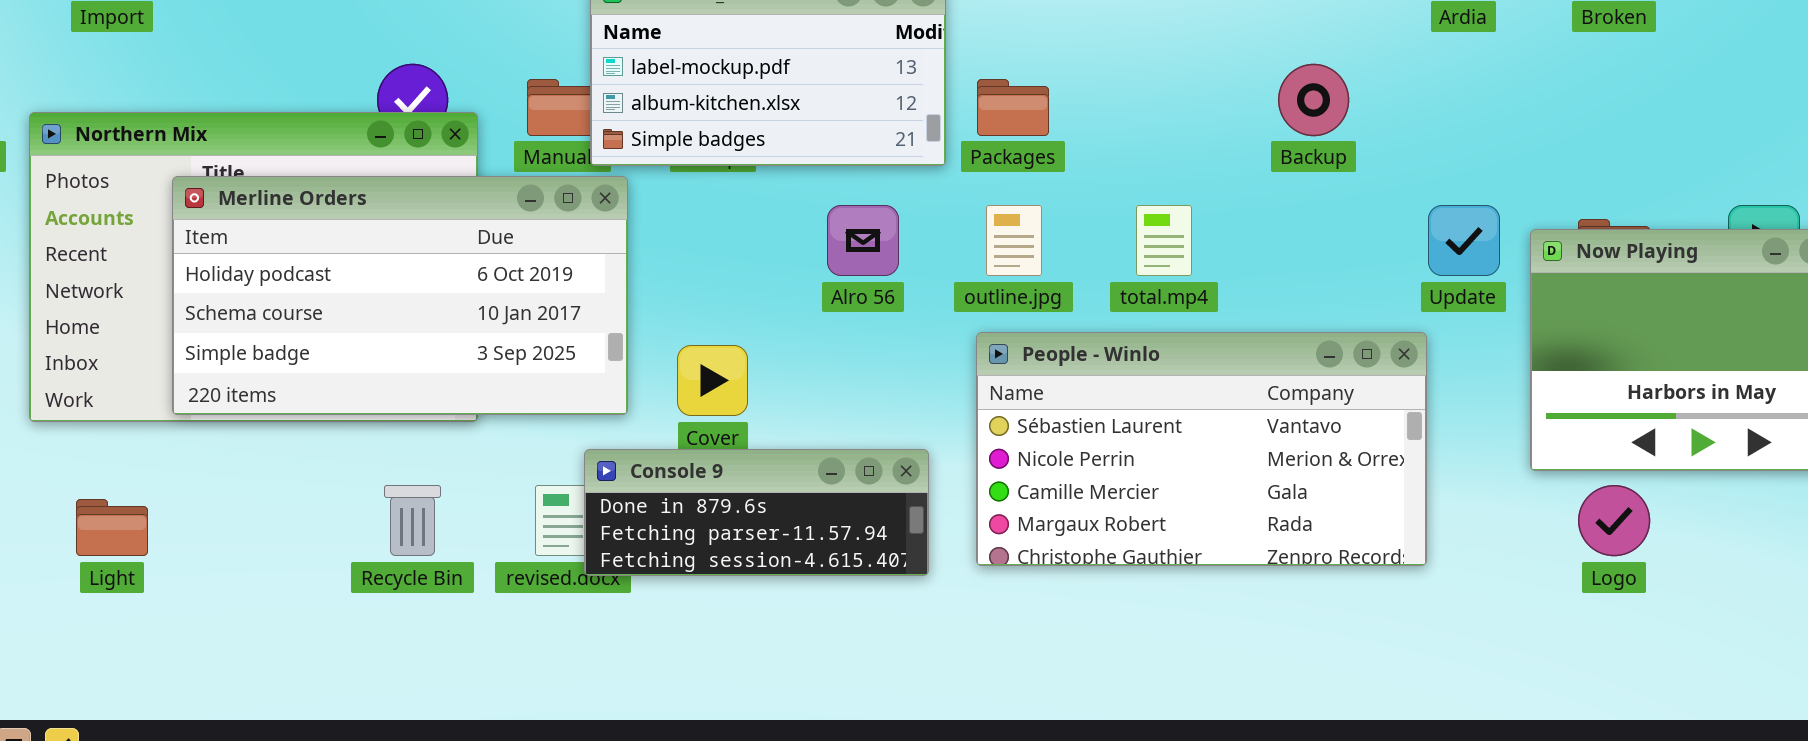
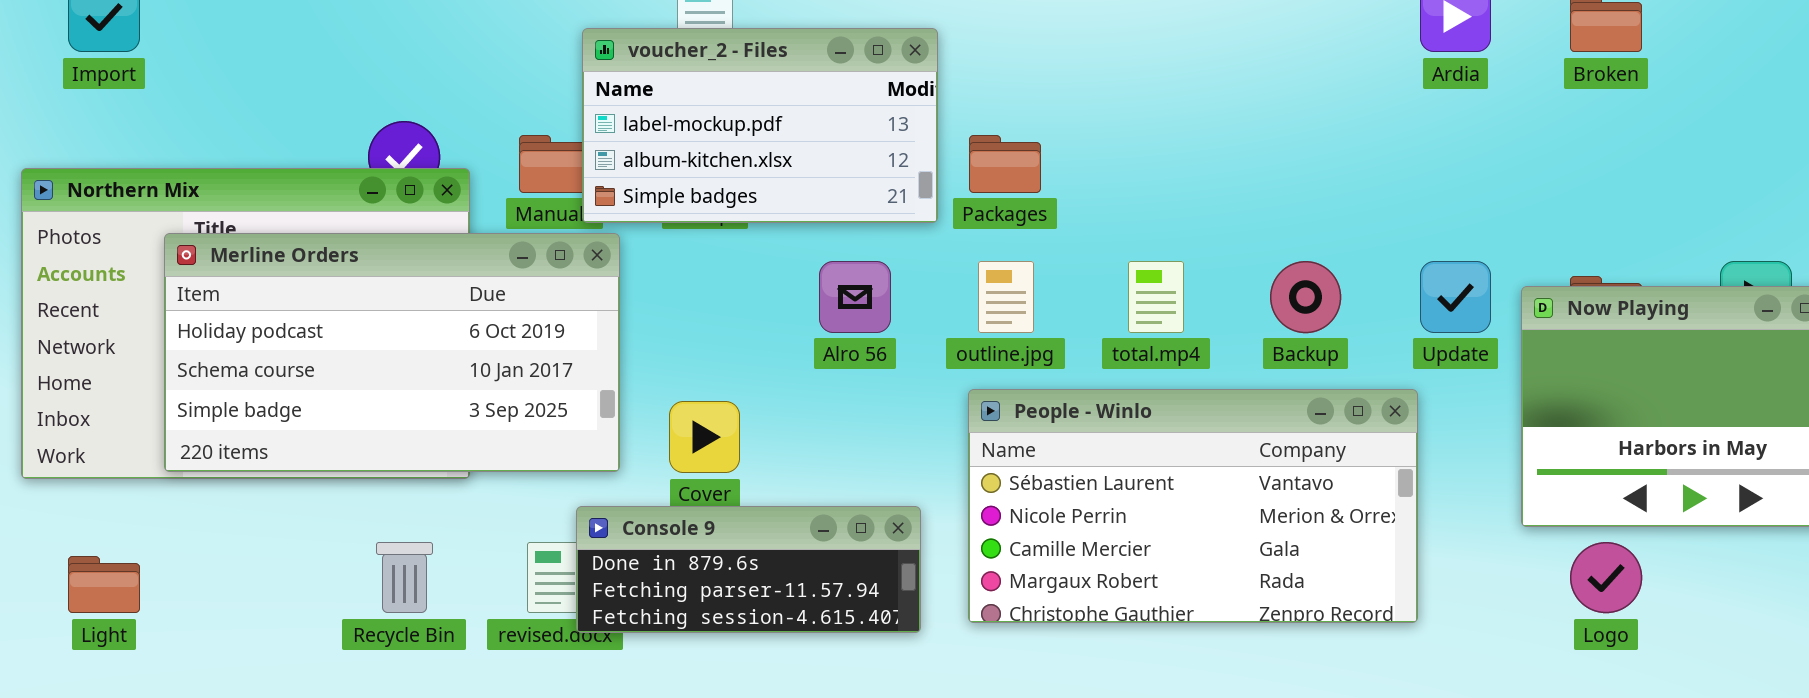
Backup: [1278,64,1349,136] -> [1270,261,1341,333], moved

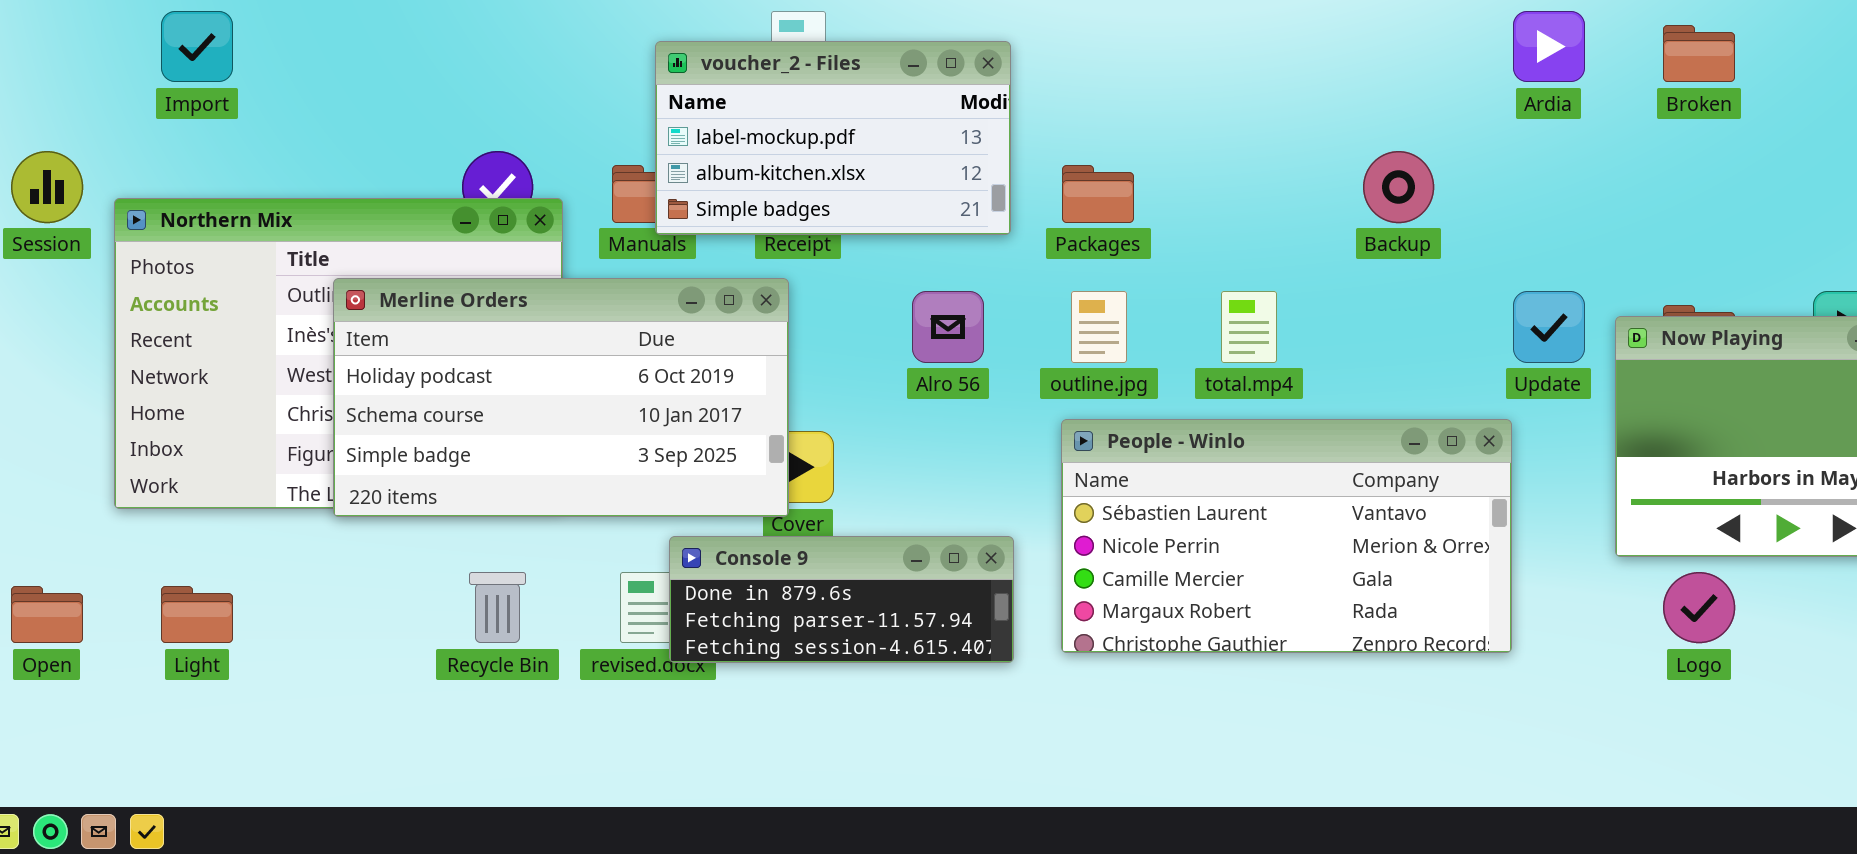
voucher_2 - Files: [582,28,938,223] -> [655,41,1011,235], moved
Merline Orders: [164,233,620,472] -> [333,278,789,517], moved
Backup: [1270,261,1341,333] -> [1363,151,1434,223], moved

